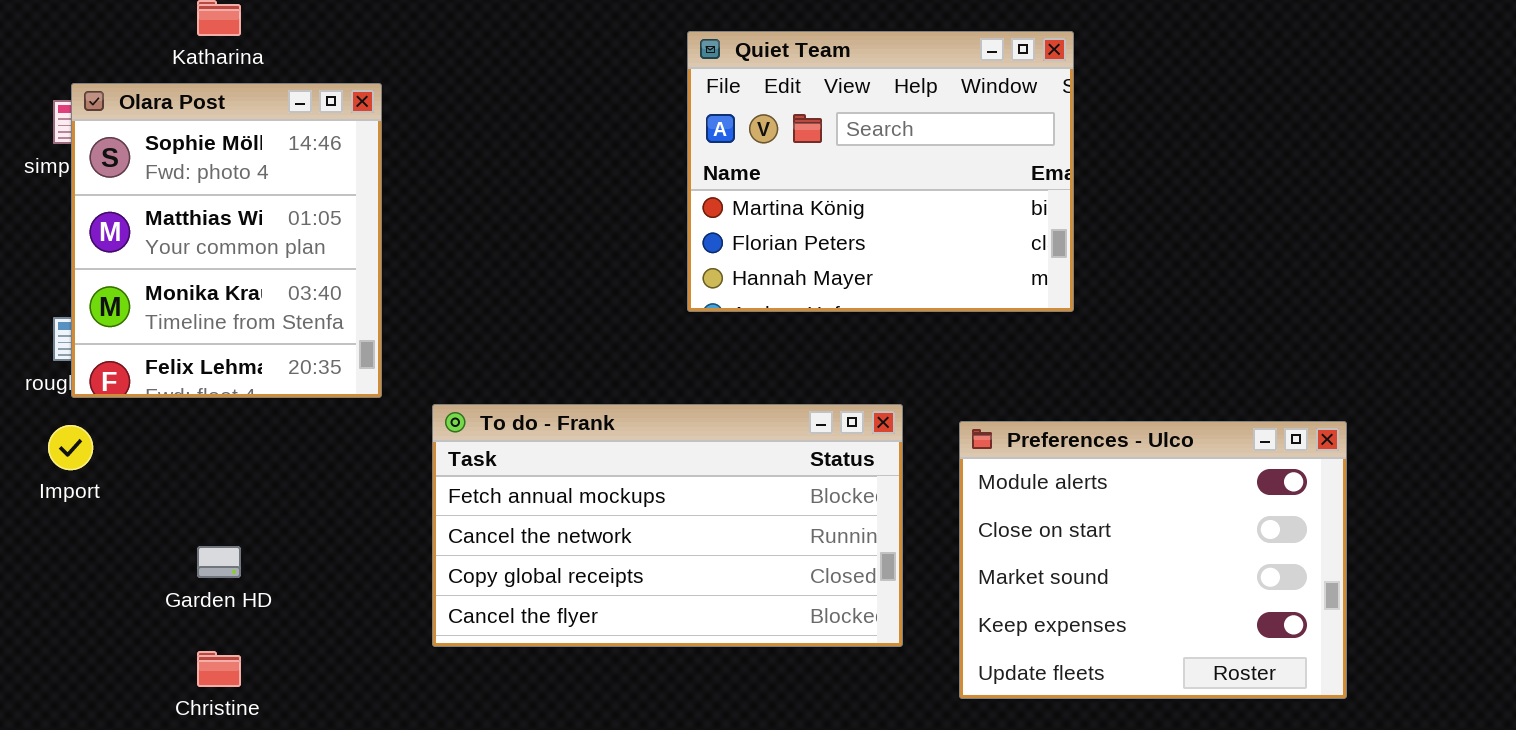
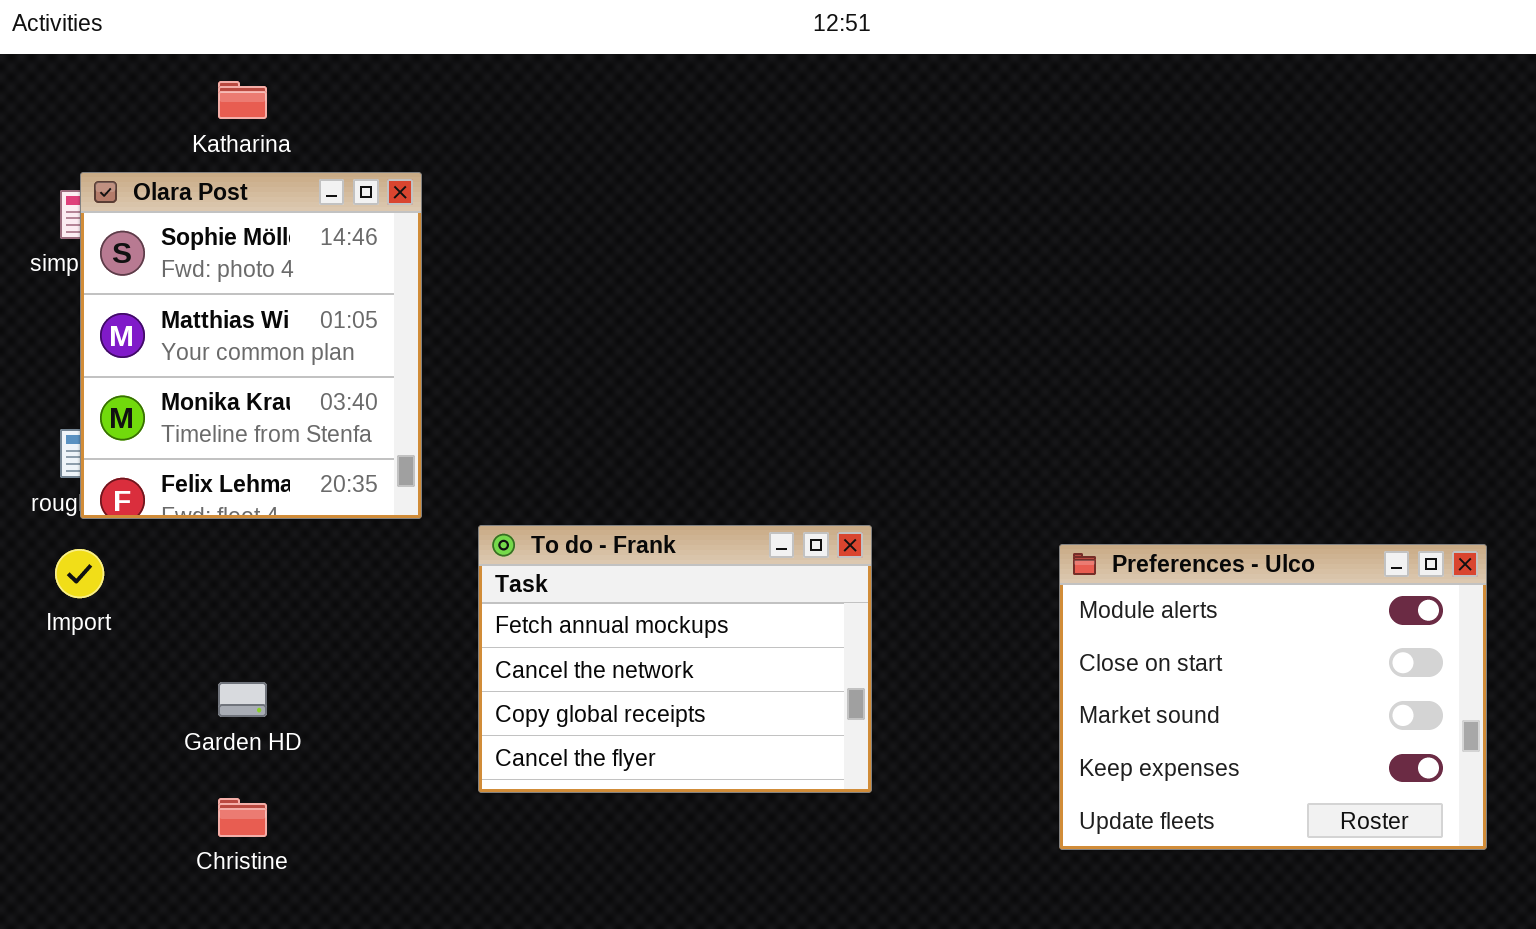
Quiet Team: [687,31,1074,312] -> none, closed
To do - Frank: [432,404,903,647] -> [478,525,872,793], resized

